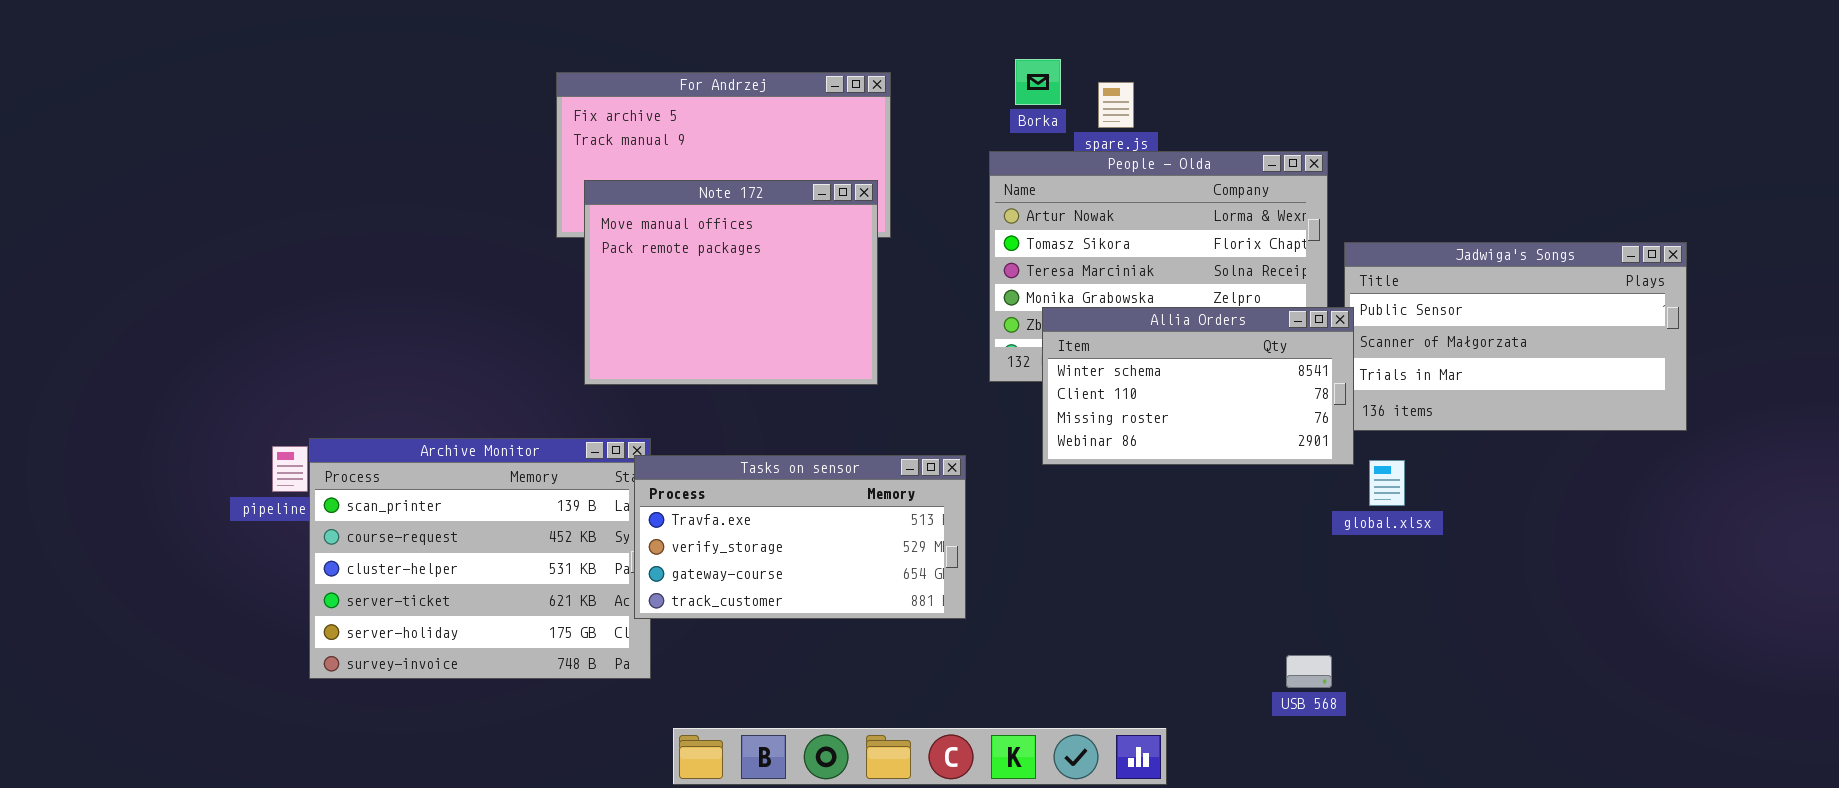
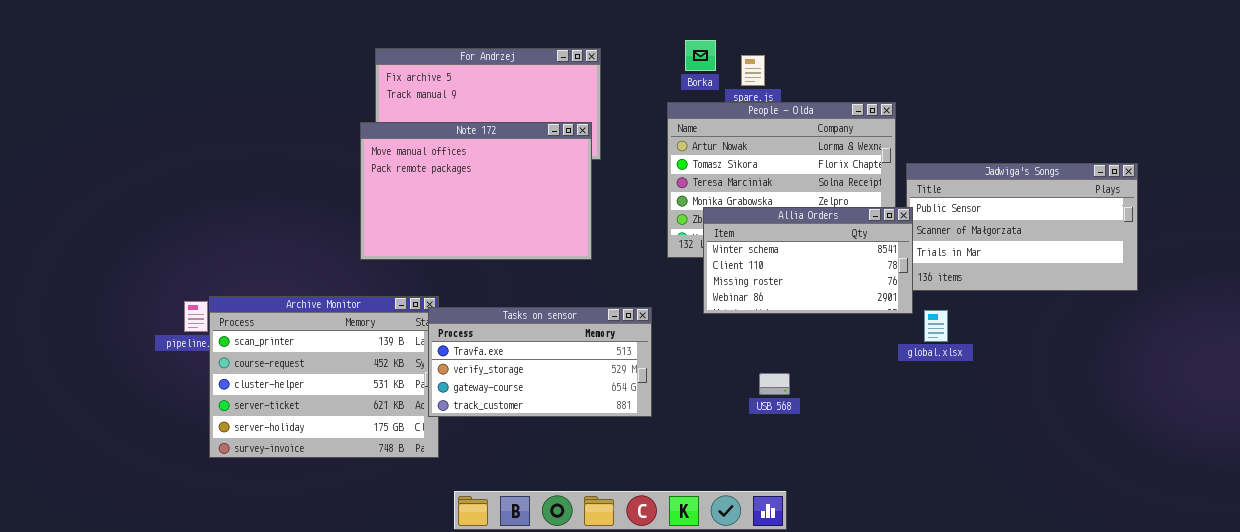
Note 172: [584,180,878,385] -> [360,122,592,260], resized
USB 568: [1286,655,1332,688] -> [759,373,790,395], moved

